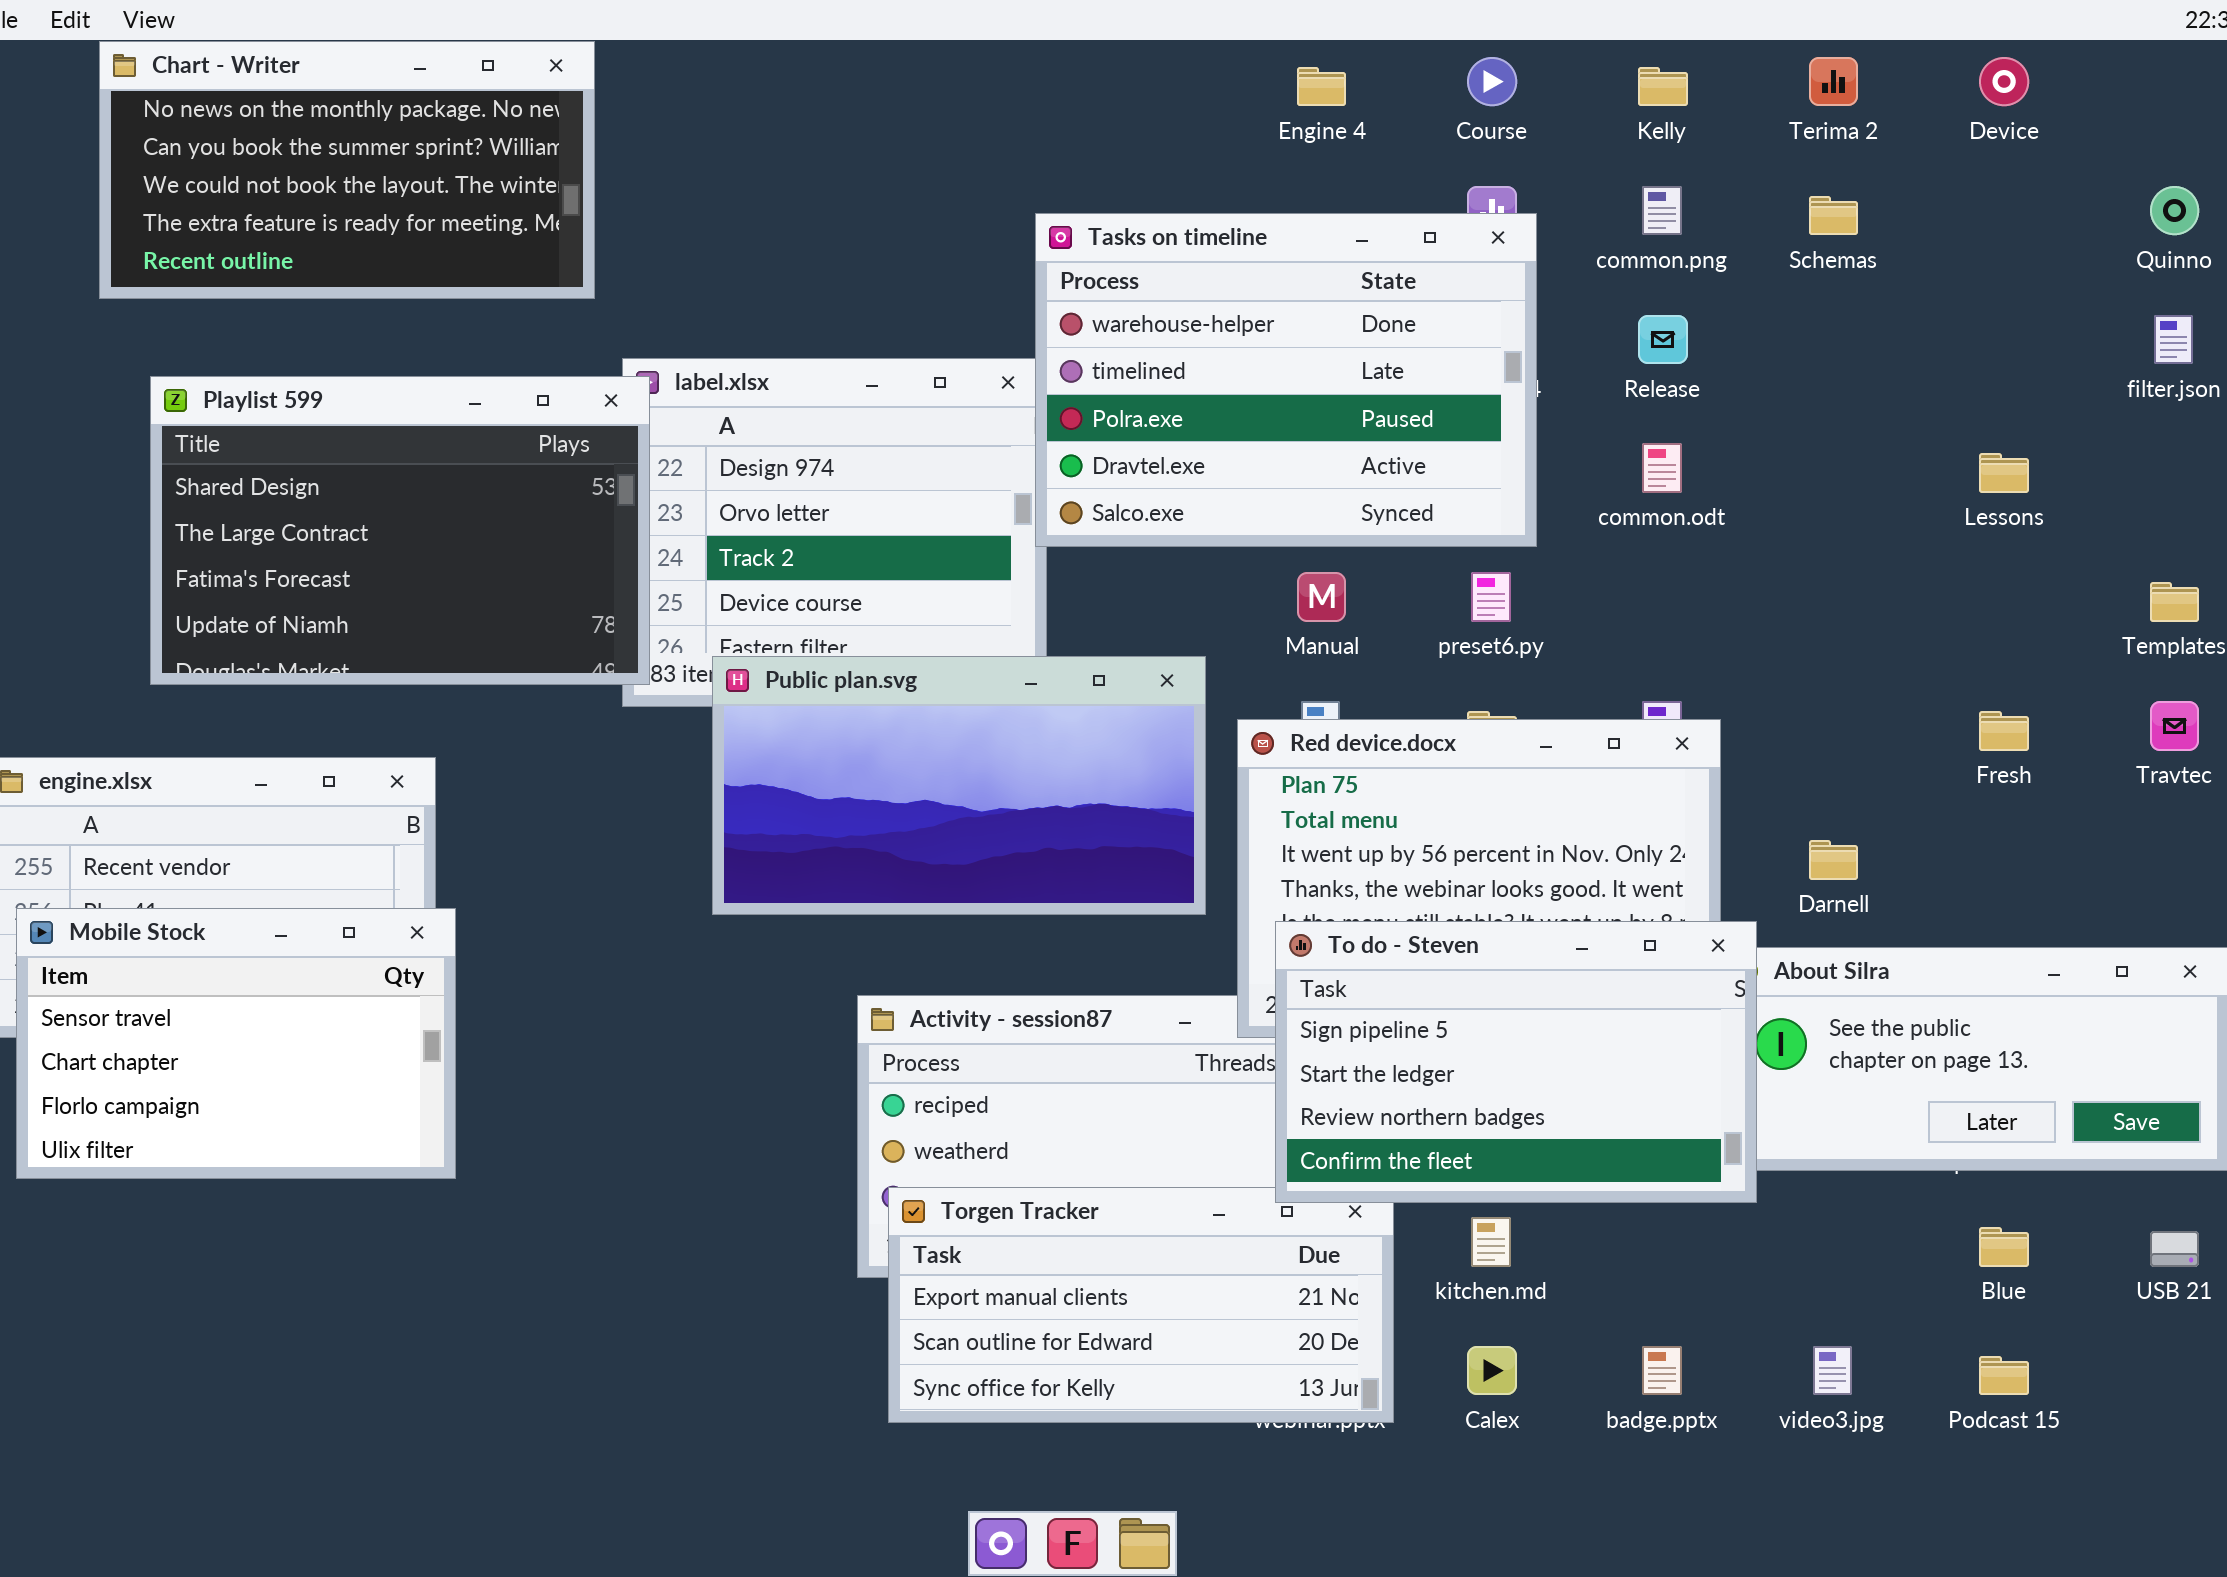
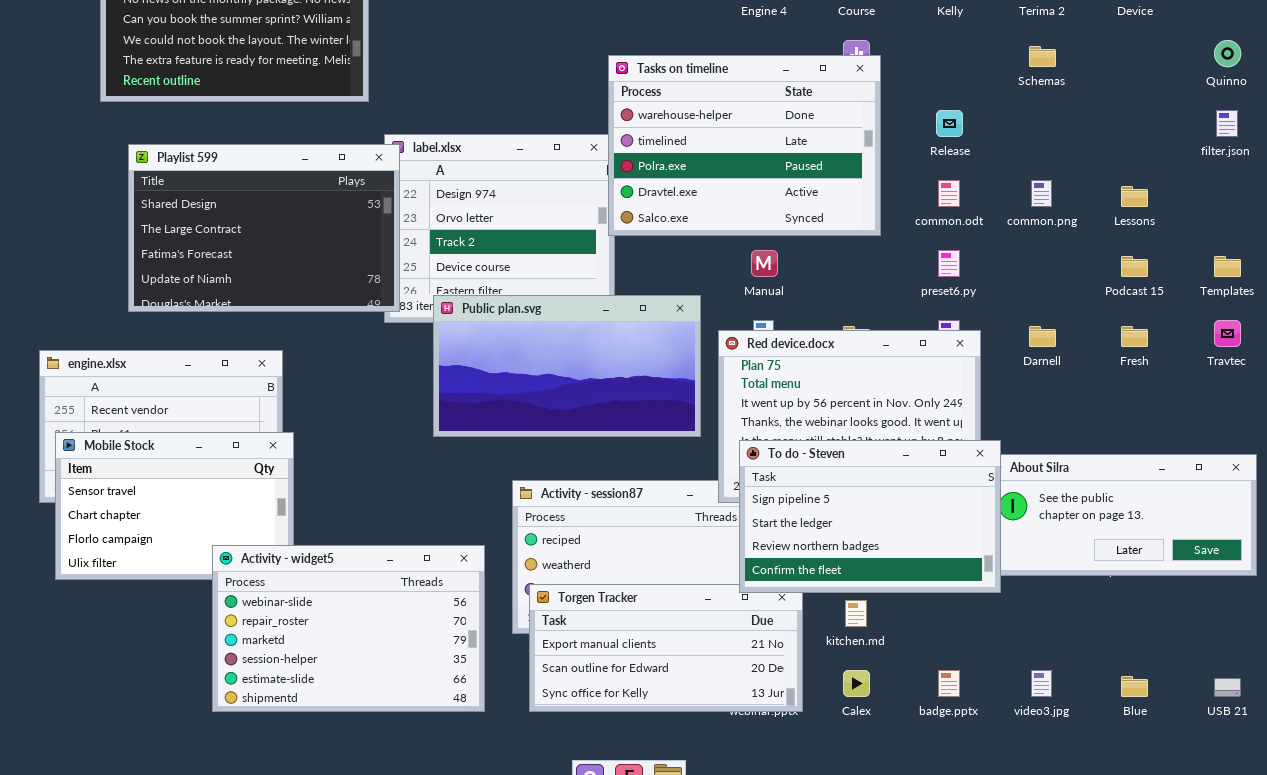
common.png: [1642,186,1682,235] -> [1031,180,1052,207], moved
preset6.py: [1471,572,1511,622] -> [938,250,960,277], moved
Darnell: [1809,840,1858,880] -> [1029,326,1056,347], moved
Activity - widget5: none -> [212,545,485,712], opened
Blue: [1979,1227,2029,1267] -> [1121,676,1148,697], moved
USB 21: [2150,1231,2199,1267] -> [1214,678,1241,697], moved
Podcast 15: [1979,1356,2029,1395] -> [1121,256,1148,277], moved

